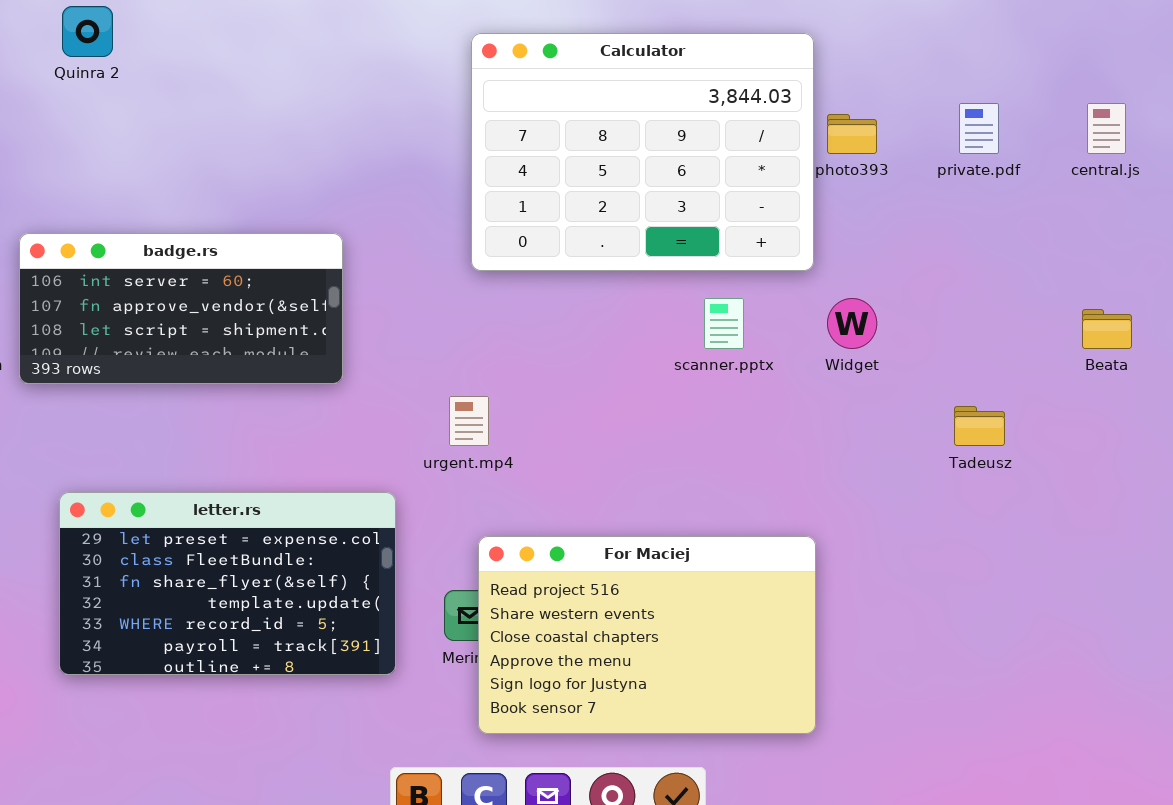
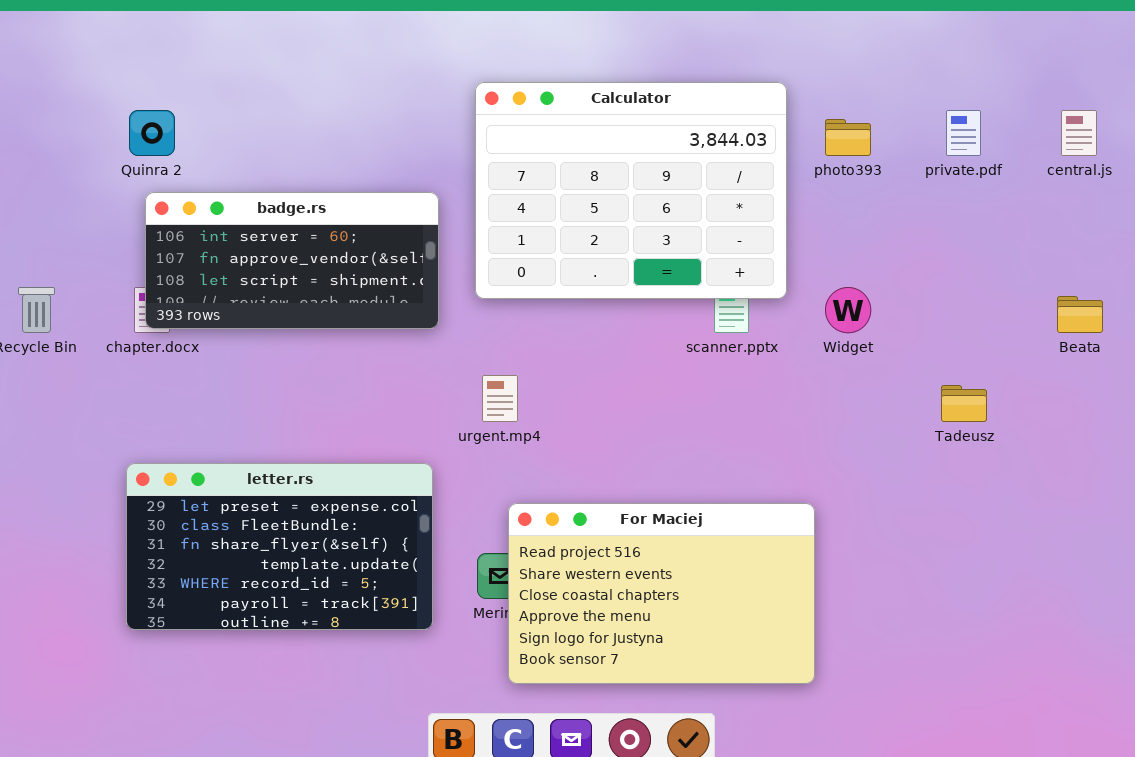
Quinra 2: [62,6,113,57] -> [129,110,175,156], moved
Calculator: [471,33,814,271] -> [475,82,787,299], moved
badge.rs: [19,233,343,384] -> [145,192,439,329], moved

